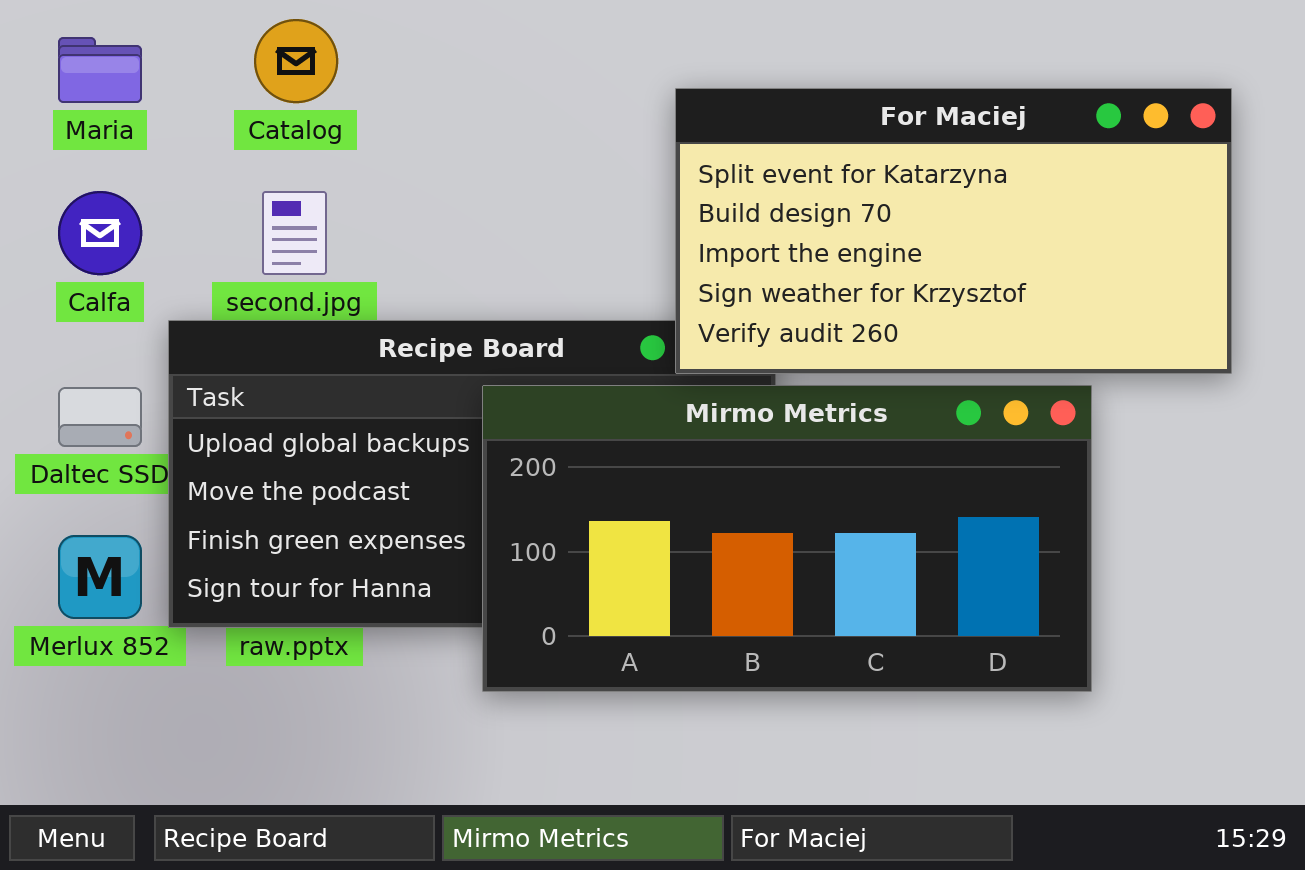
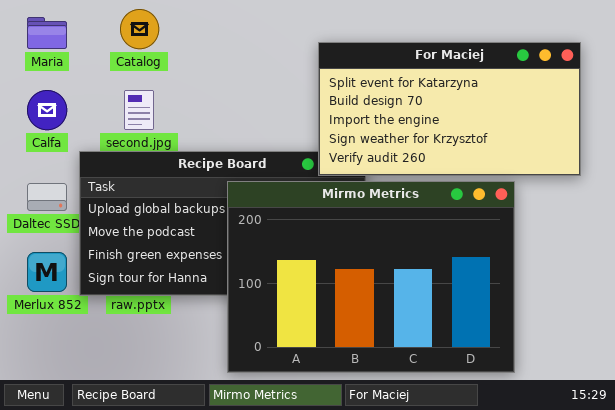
Mirmo Metrics: [482,385,1092,692] -> [227,181,515,373], resized

